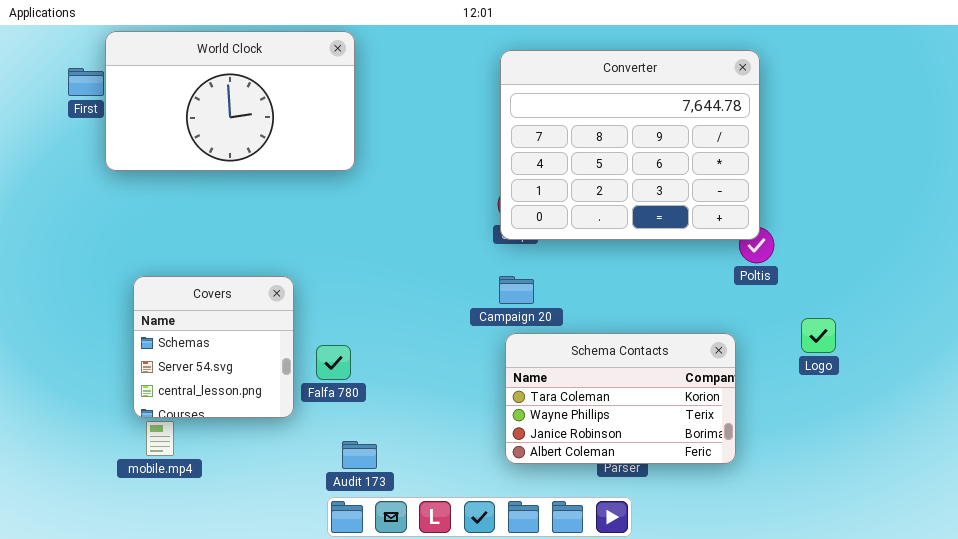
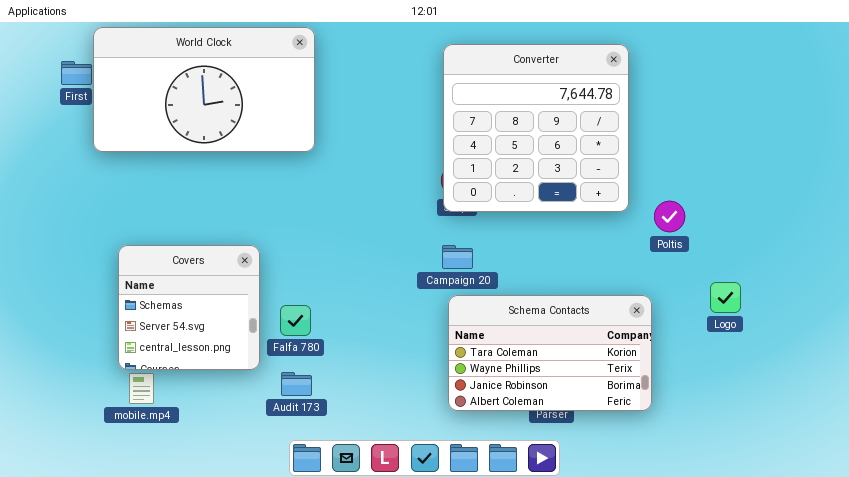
Converter: [500,50,760,240] -> [443,44,629,212], resized
Audit 173: [342,441,377,469] -> [281,372,312,396], moved

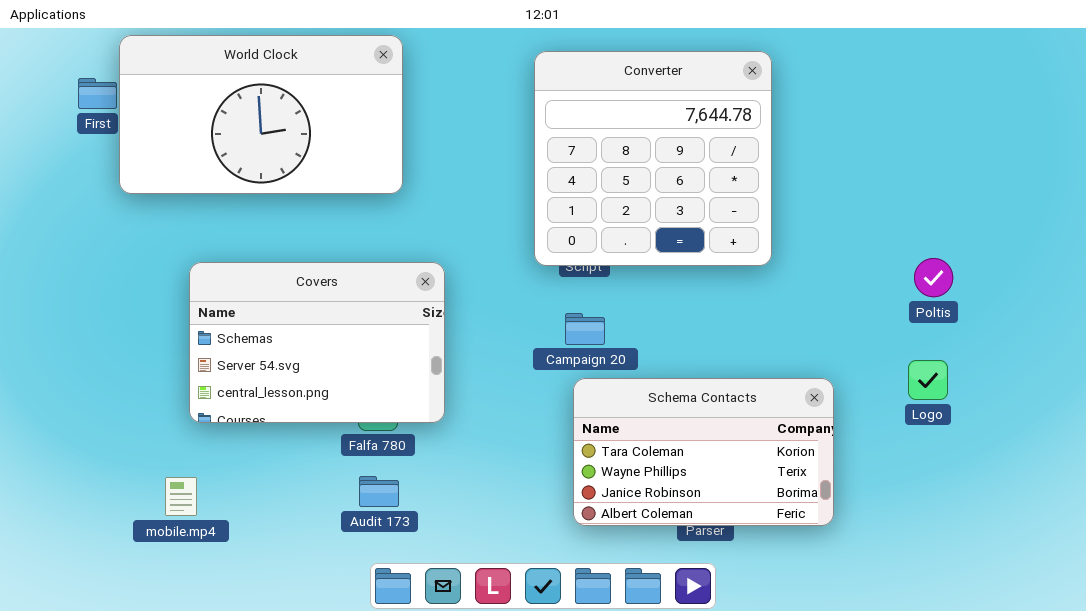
Converter: [443,44,629,212] -> [534,51,772,266], moved
Poltis: [654,201,685,232] -> [914,258,953,297], moved
Covers: [118,245,260,370] -> [189,262,445,423], moved, resized

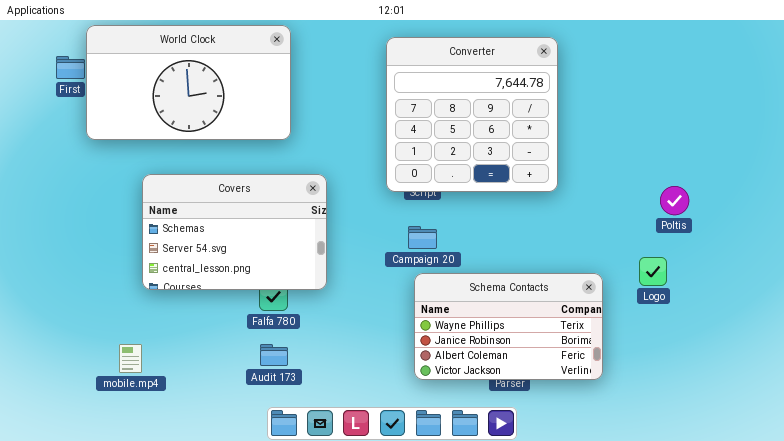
Covers: [189,262,445,423] -> [142,174,327,290], moved
Logo: [908,360,948,400] -> [639,257,667,286], moved
Schema Contacts: [573,378,834,526] -> [414,273,603,380], scrolled down 1 row

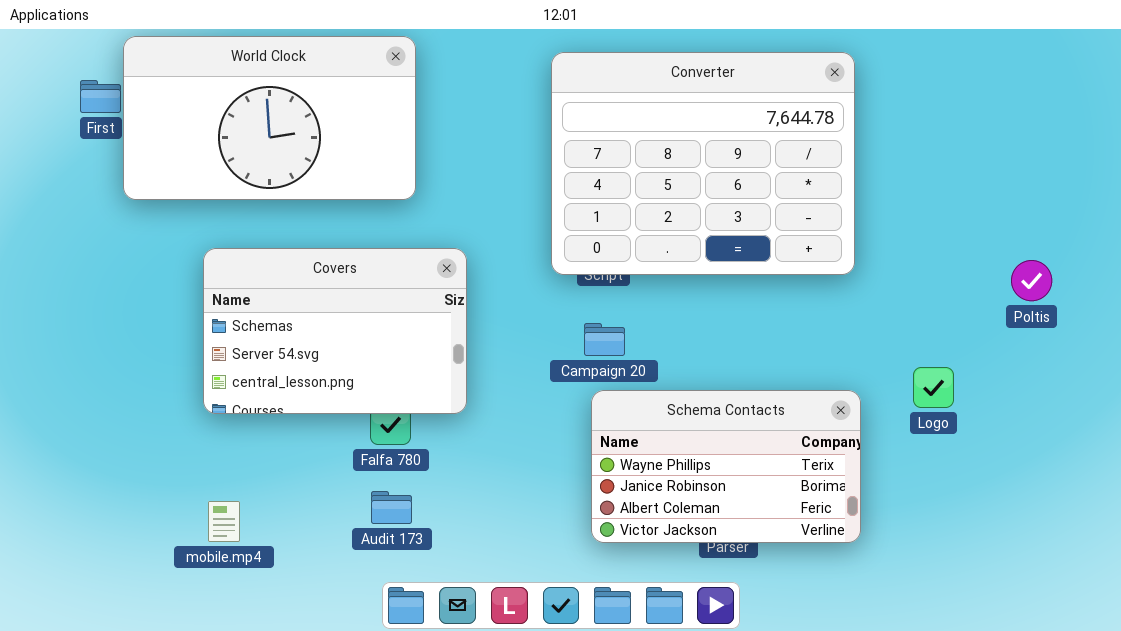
Converter: [386,37,558,192] -> [551,52,855,275], resized
Poltis: [660,186,689,215] -> [1011,260,1052,301], moved
mobile.mp4: [119,344,142,373] -> [208,501,240,542], moved

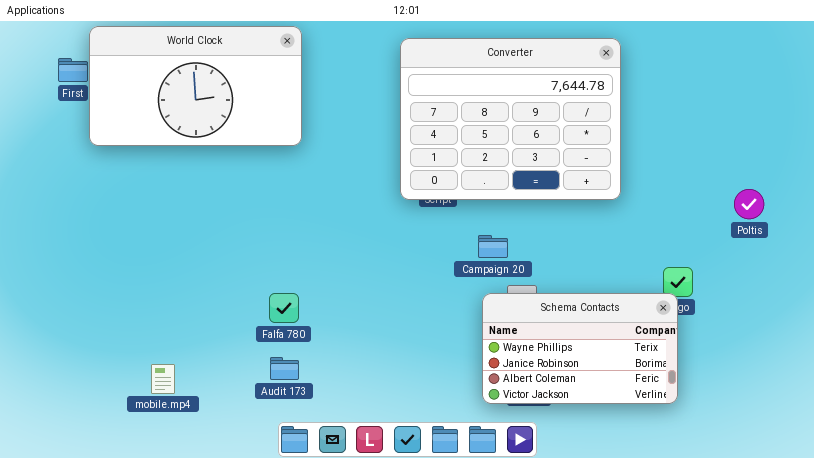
Covers: [203,248,467,414] -> none, closed
Campaign 20: [584,323,625,356] -> [478,235,508,258], moved
Schema Contacts: [591,390,861,543] -> [482,293,678,404], moved

